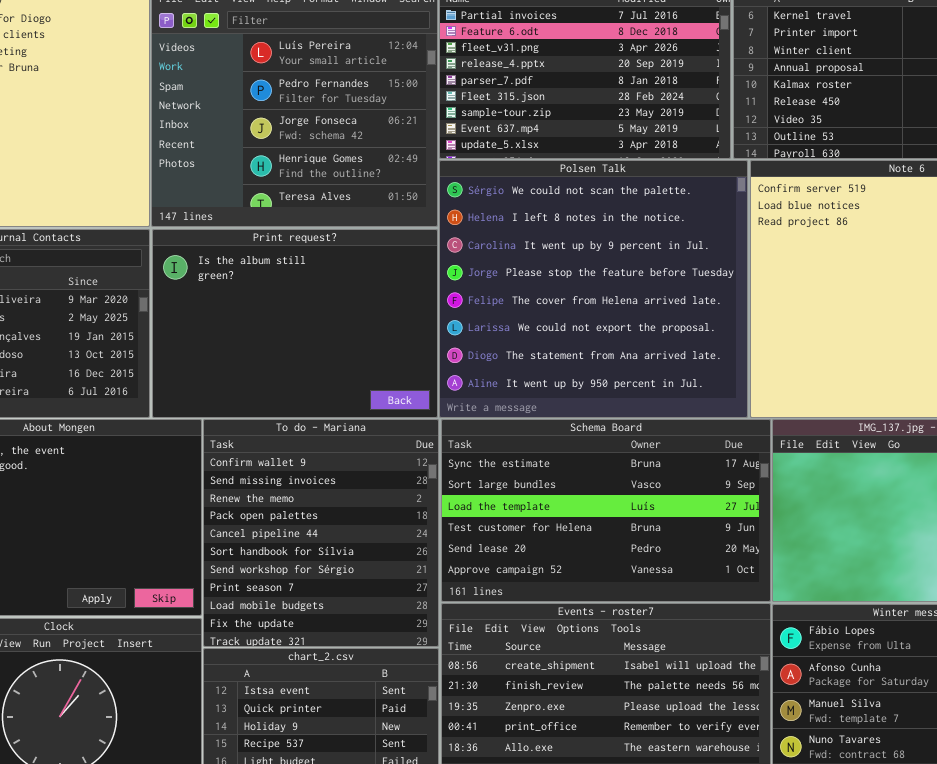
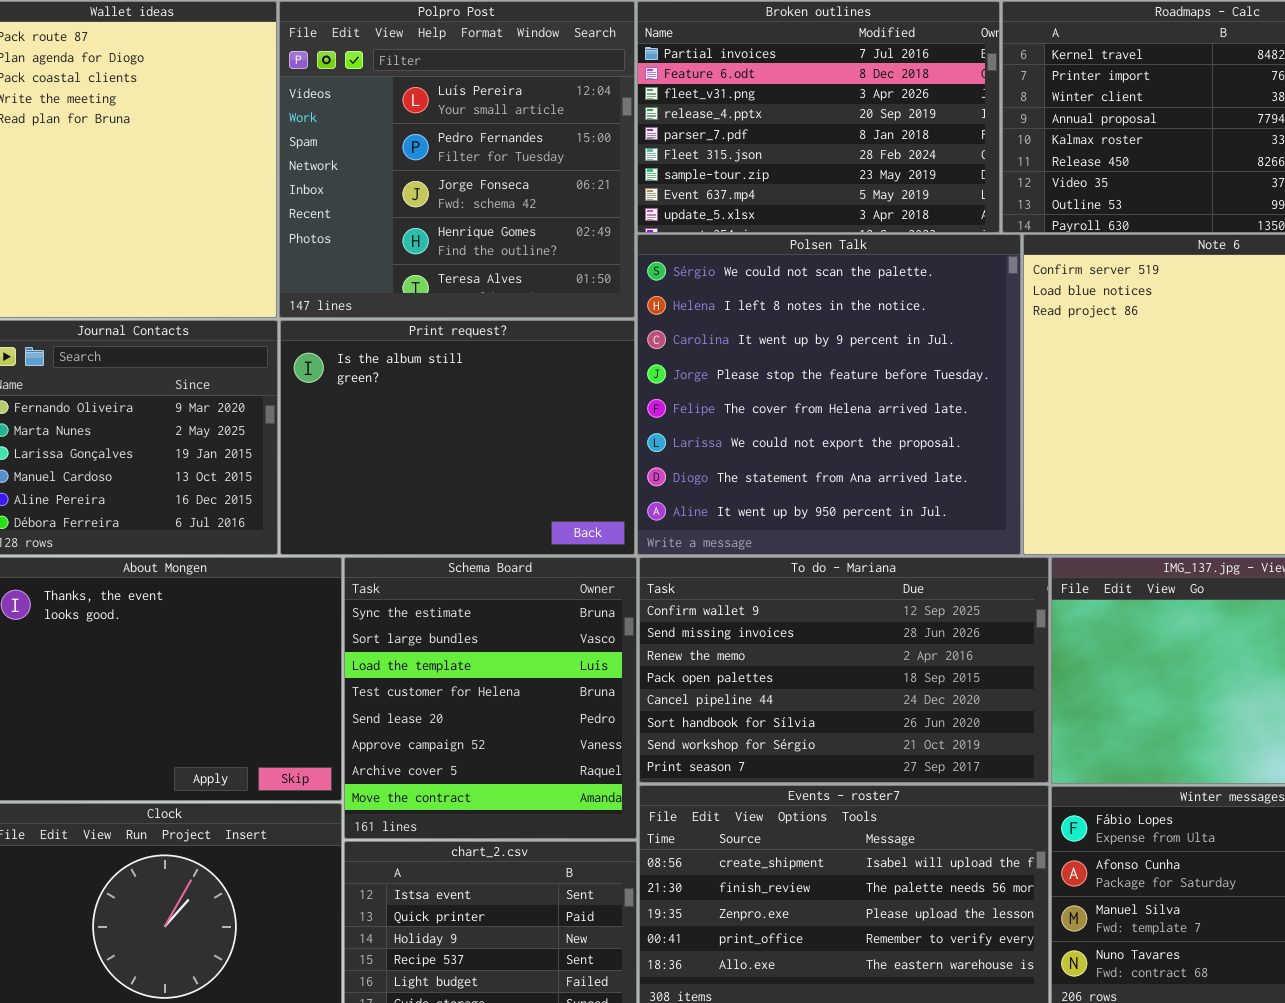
To do - Mariana: [203,419,439,647] -> [639,557,1049,783], moved, resized
Schema Board: [441,419,771,602] -> [344,557,637,839], moved, resized

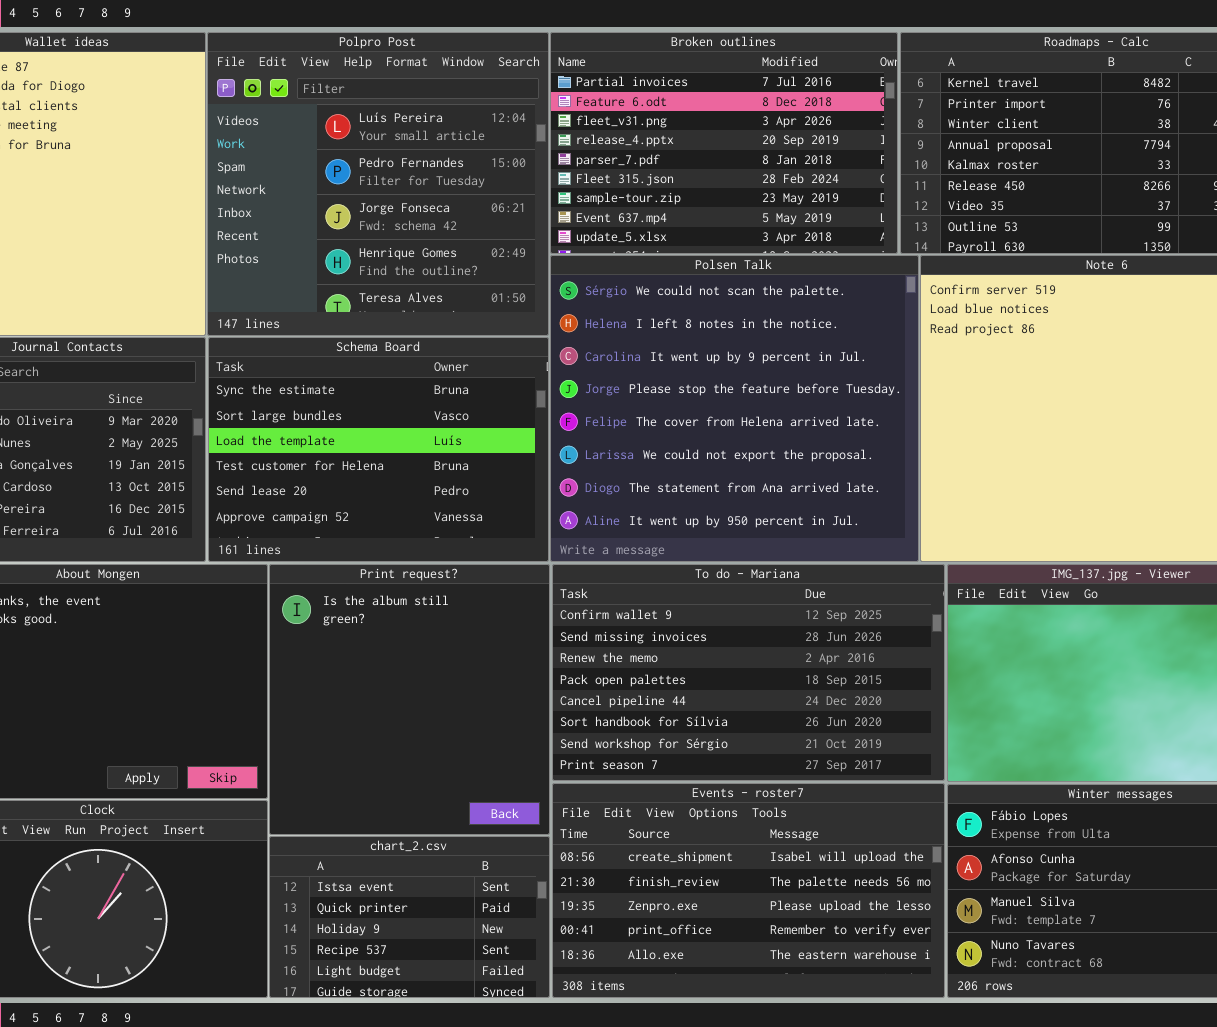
Print request?: [280,320,635,555] -> [269,564,550,835], moved, resized
Schema Board: [344,557,637,839] -> [208,337,549,562], moved, resized

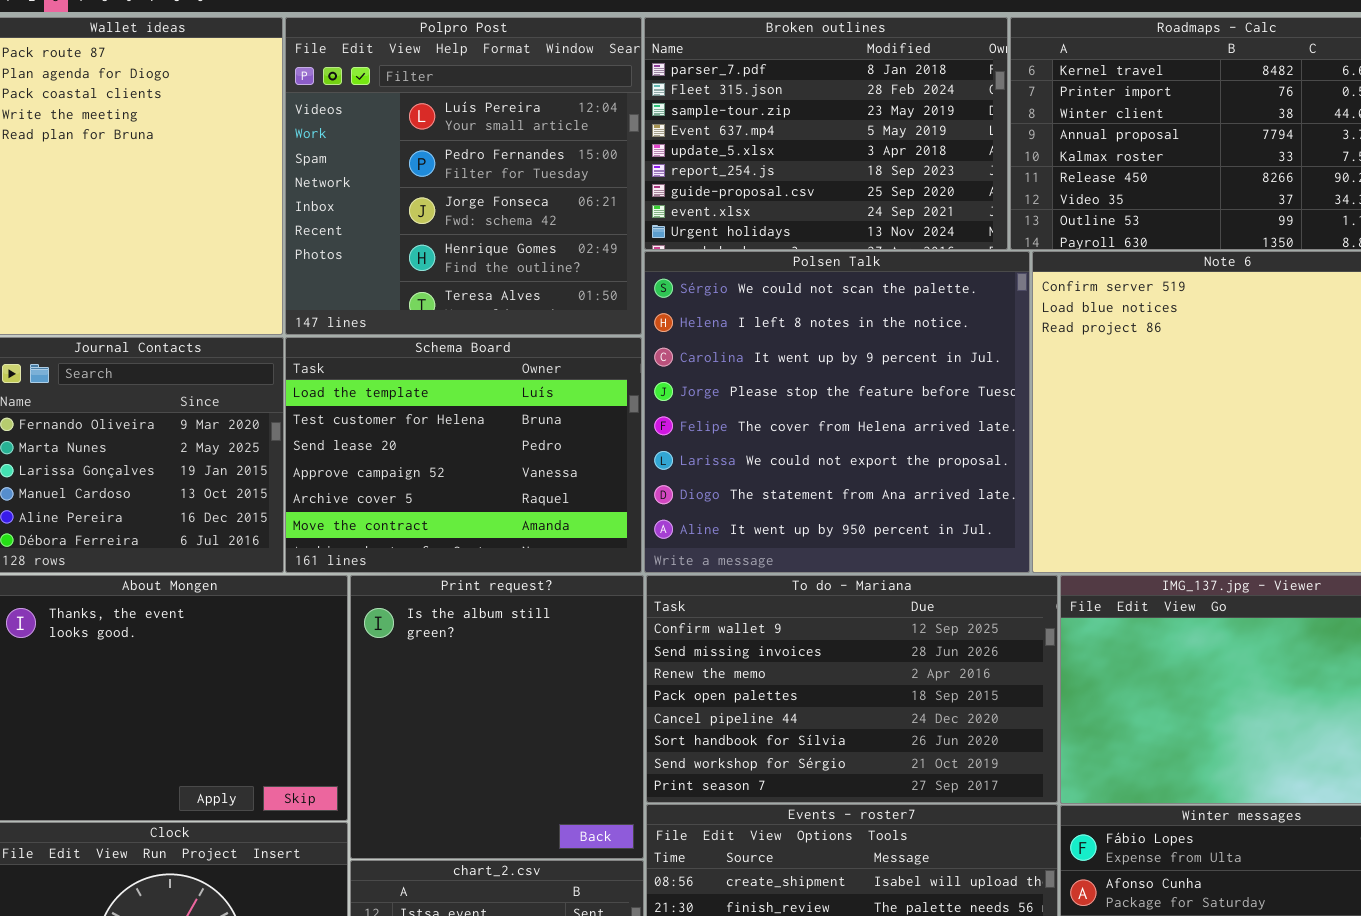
Broken outlines: [550,32,898,254] -> [644,17,1008,250], scrolled down 4 rows
Schema Board: [208,337,549,562] -> [285,337,642,573], scrolled down 2 rows

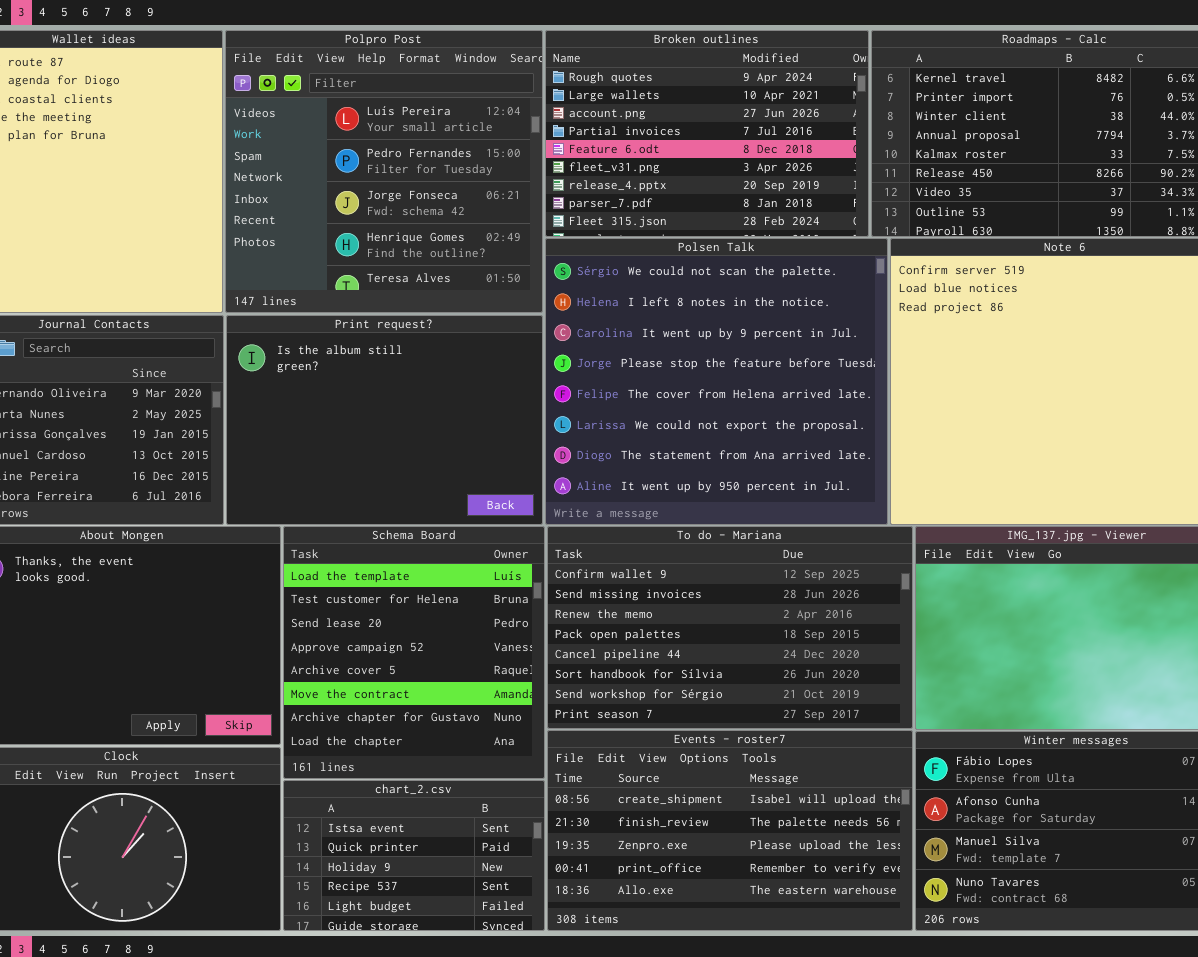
Broken outlines: [644,17,1008,250] -> [545,30,869,237], scrolled up 7 rows
Schema Board: [285,337,642,573] -> [283,526,545,779], moved, resized
Print request?: [350,575,644,859] -> [226,315,543,525], moved, resized

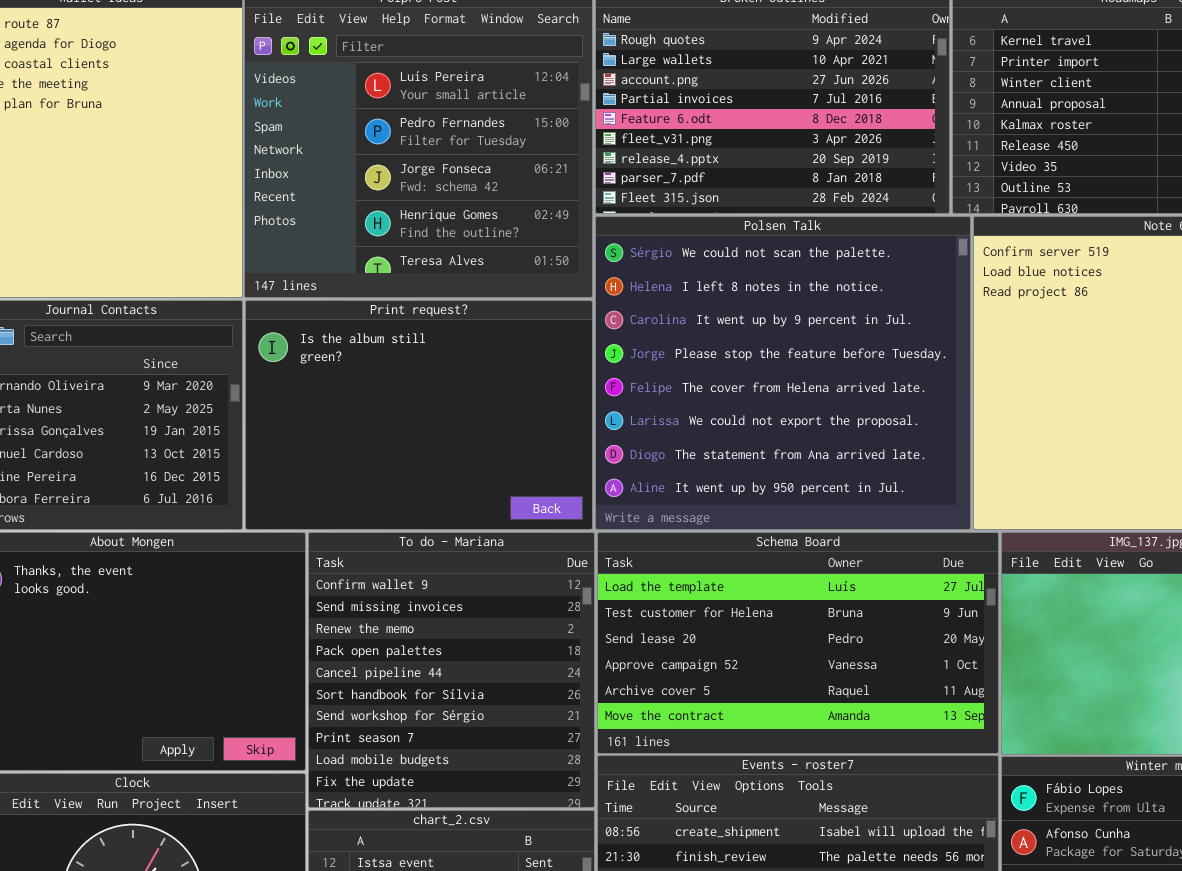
Schema Board: [283,526,545,779] -> [597,532,999,754], moved, resized
To do - Mariana: [547,526,913,729] -> [308,532,595,808], moved, resized

